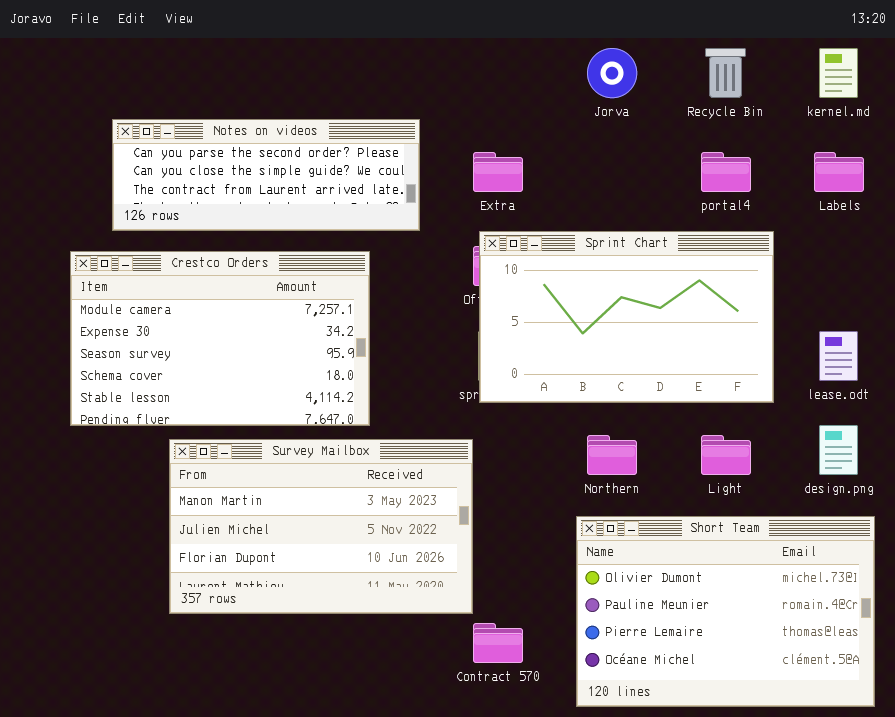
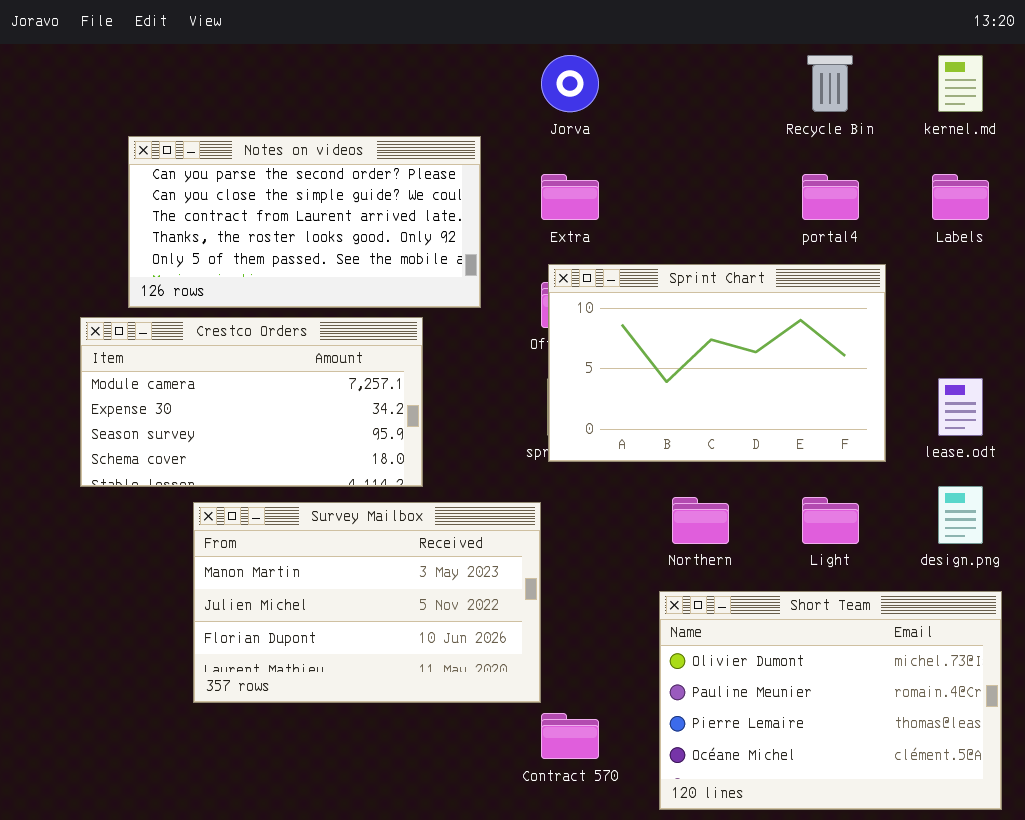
Jorva: [587,48,637,98] -> [541,55,599,112], moved
Notes on videos: [112,119,420,231] -> [128,136,481,308], resized
Crestco Orders: [70,251,370,426] -> [80,317,423,487], resized

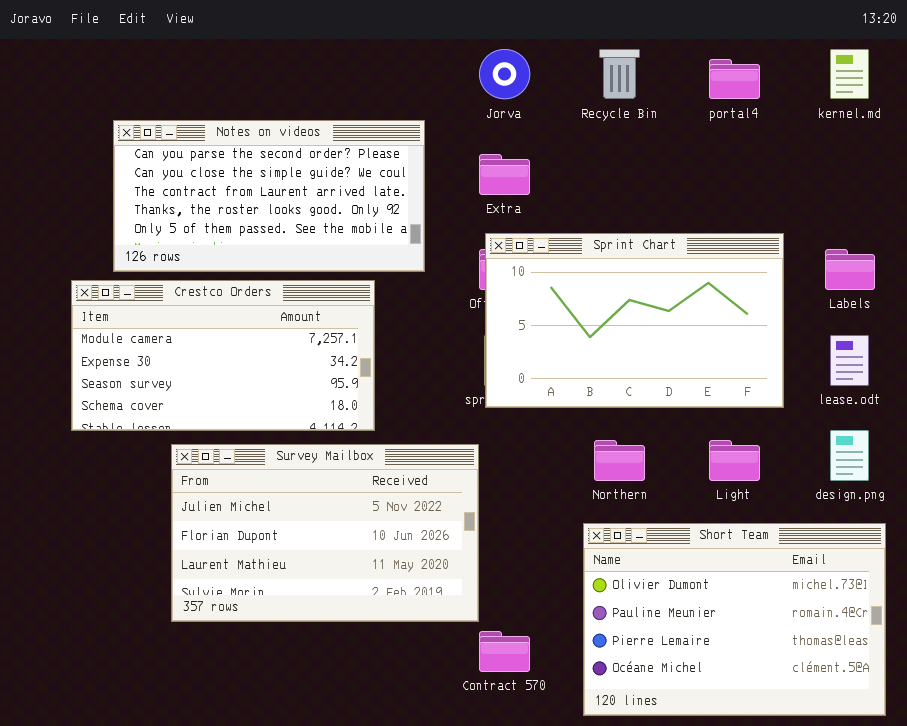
Recycle Bin: [807,55,853,112] -> [599,49,640,99], moved
portal4: [802,174,859,220] -> [709,59,760,99], moved
Labels: [932,174,989,220] -> [825,249,875,290], moved
Survey Mailbox: [193,502,541,703] -> [171,444,479,622], scrolled down 1 row

